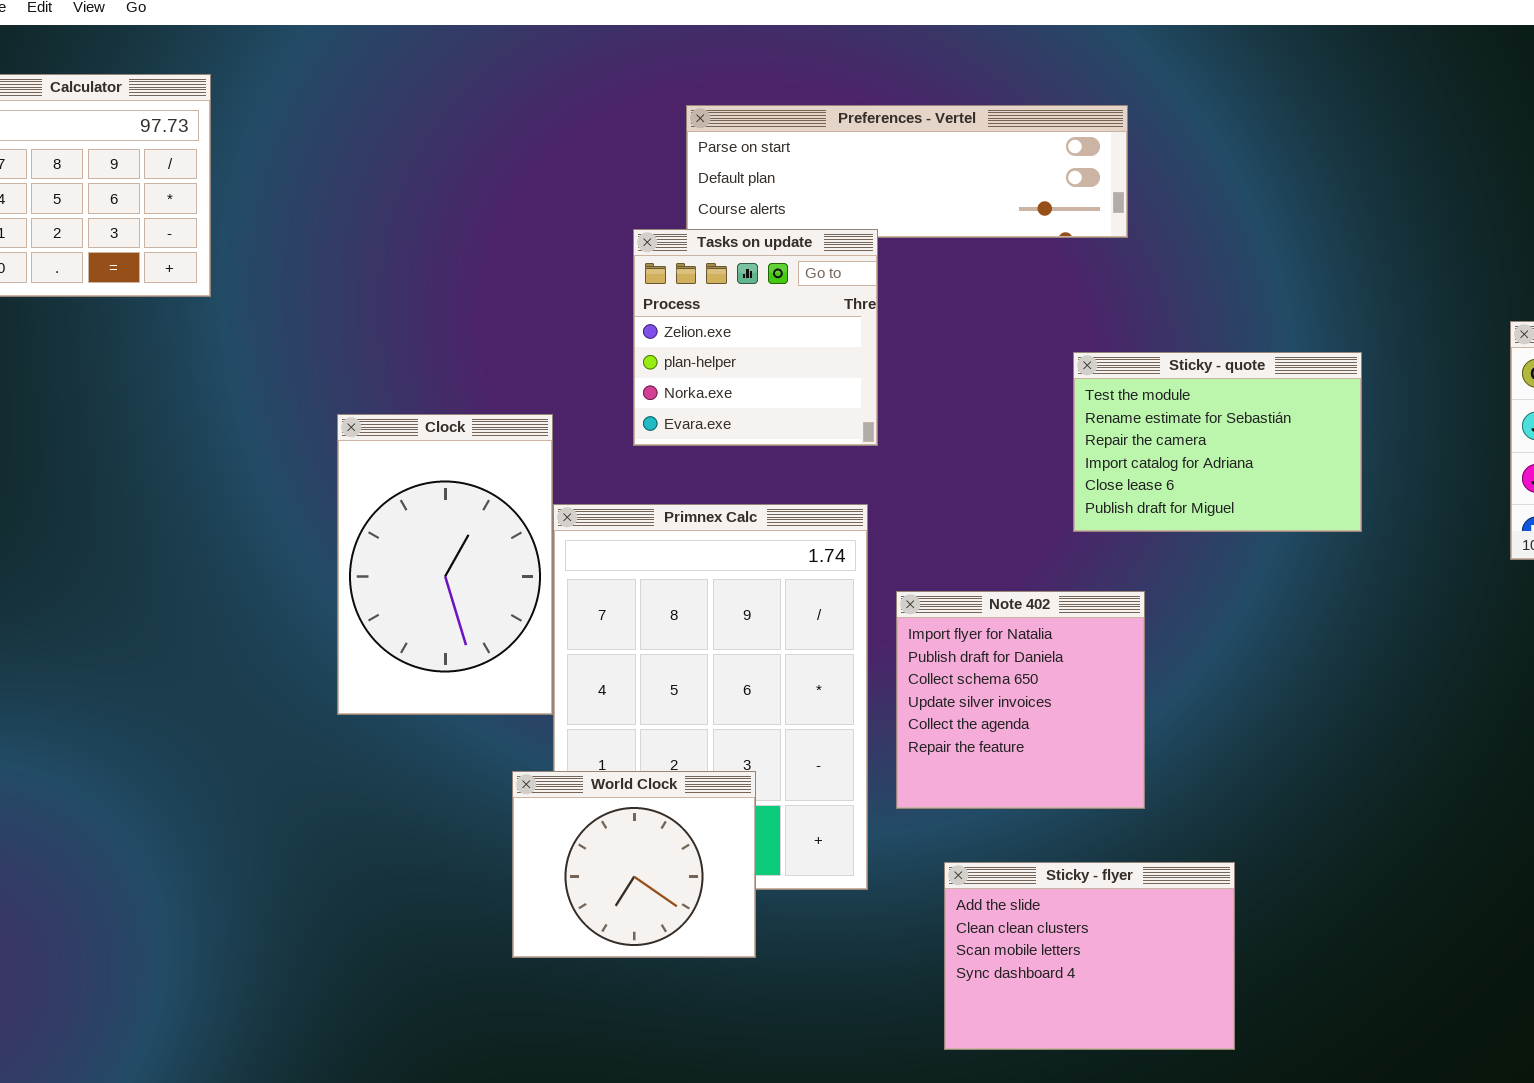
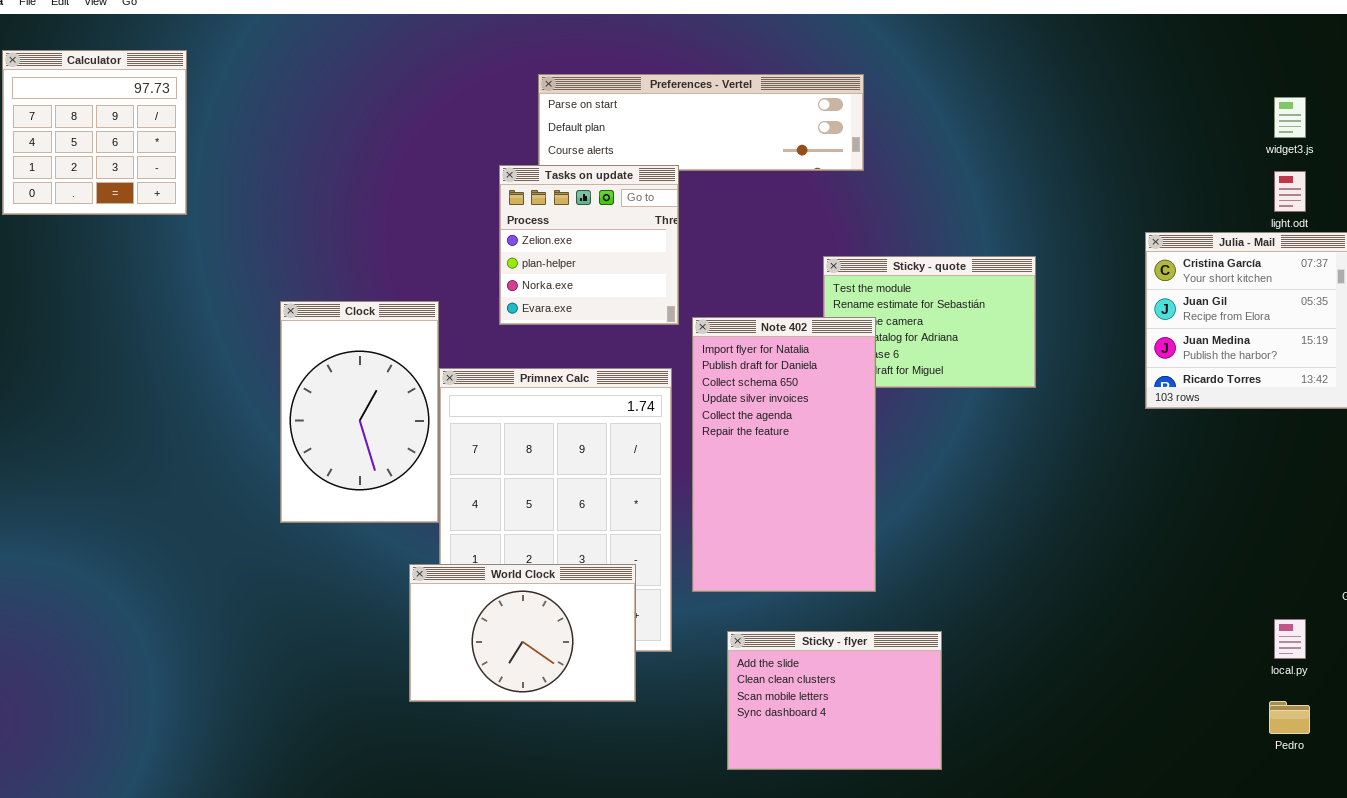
Note 402: [896,591,1145,809] -> [692,317,876,592], resized
World Clock: [512,771,756,958] -> [409,564,636,702], resized

